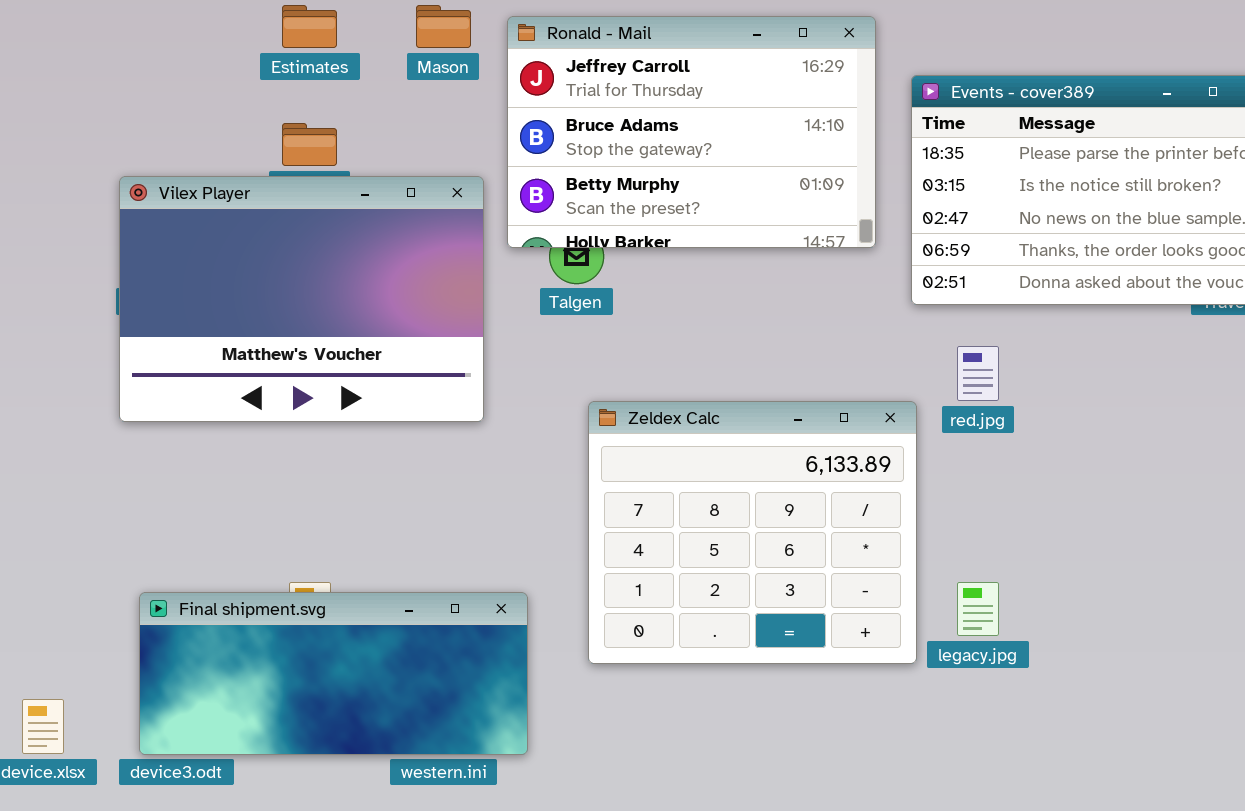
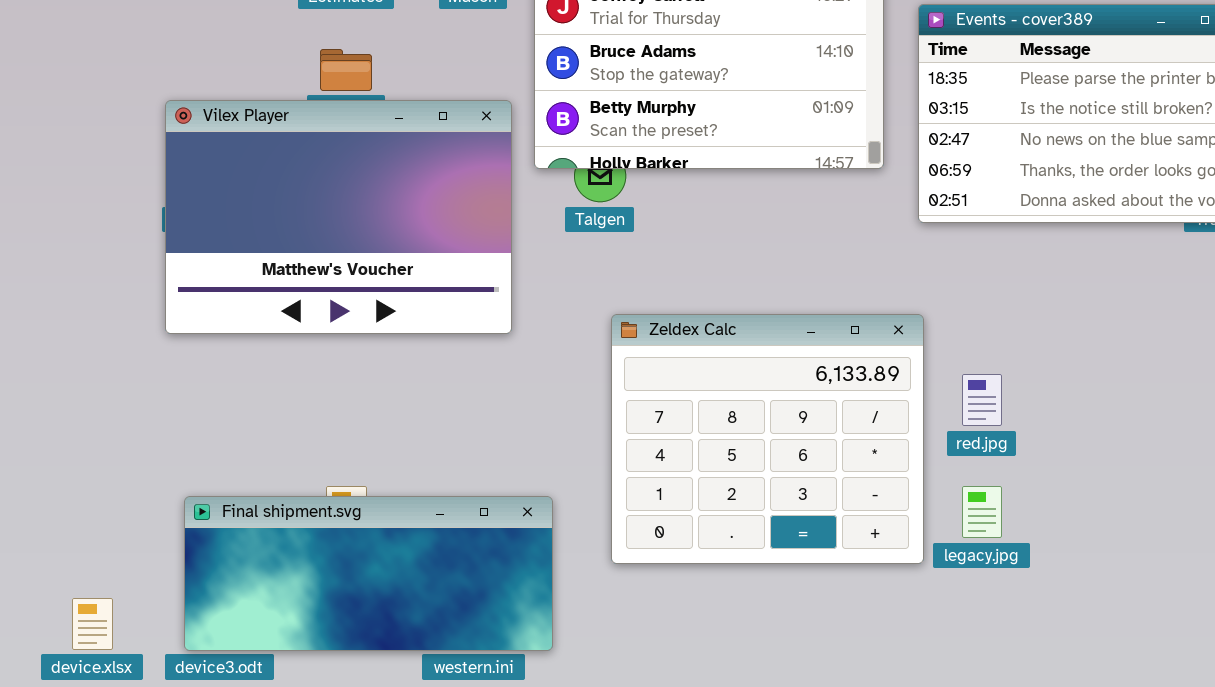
red.jpg: [957,346,999,401] -> [962,374,1002,426], moved

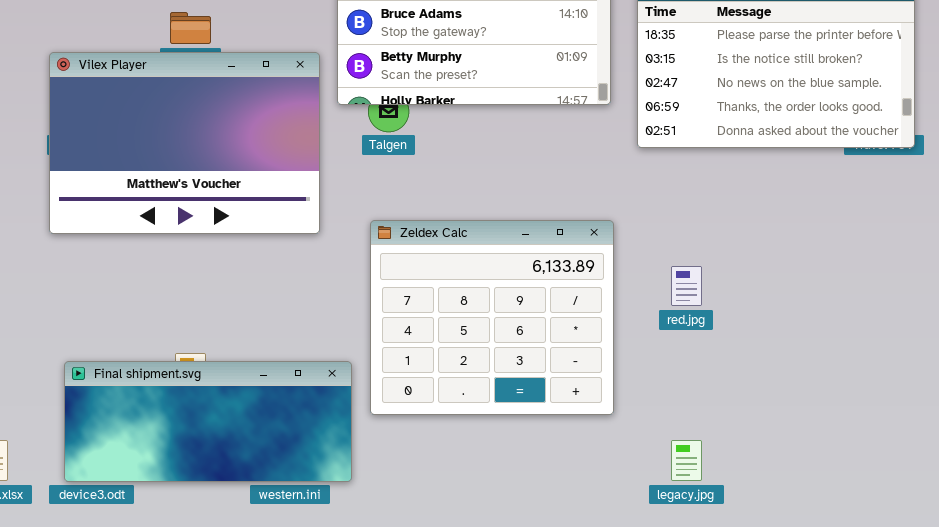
Zeldex Calc: [611,314,924,564] -> [370,220,614,415], moved
legacy.jpg: [962,486,1002,538] -> [671,440,702,481], moved

